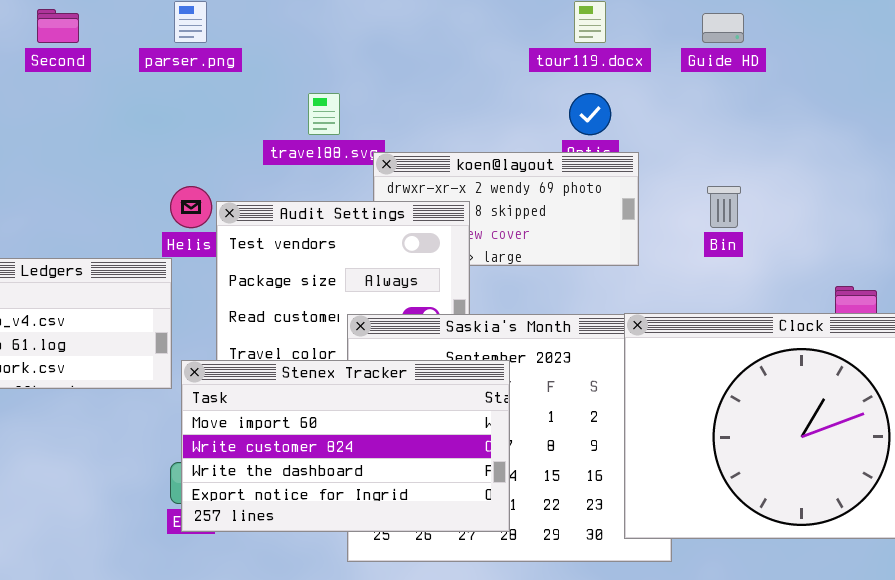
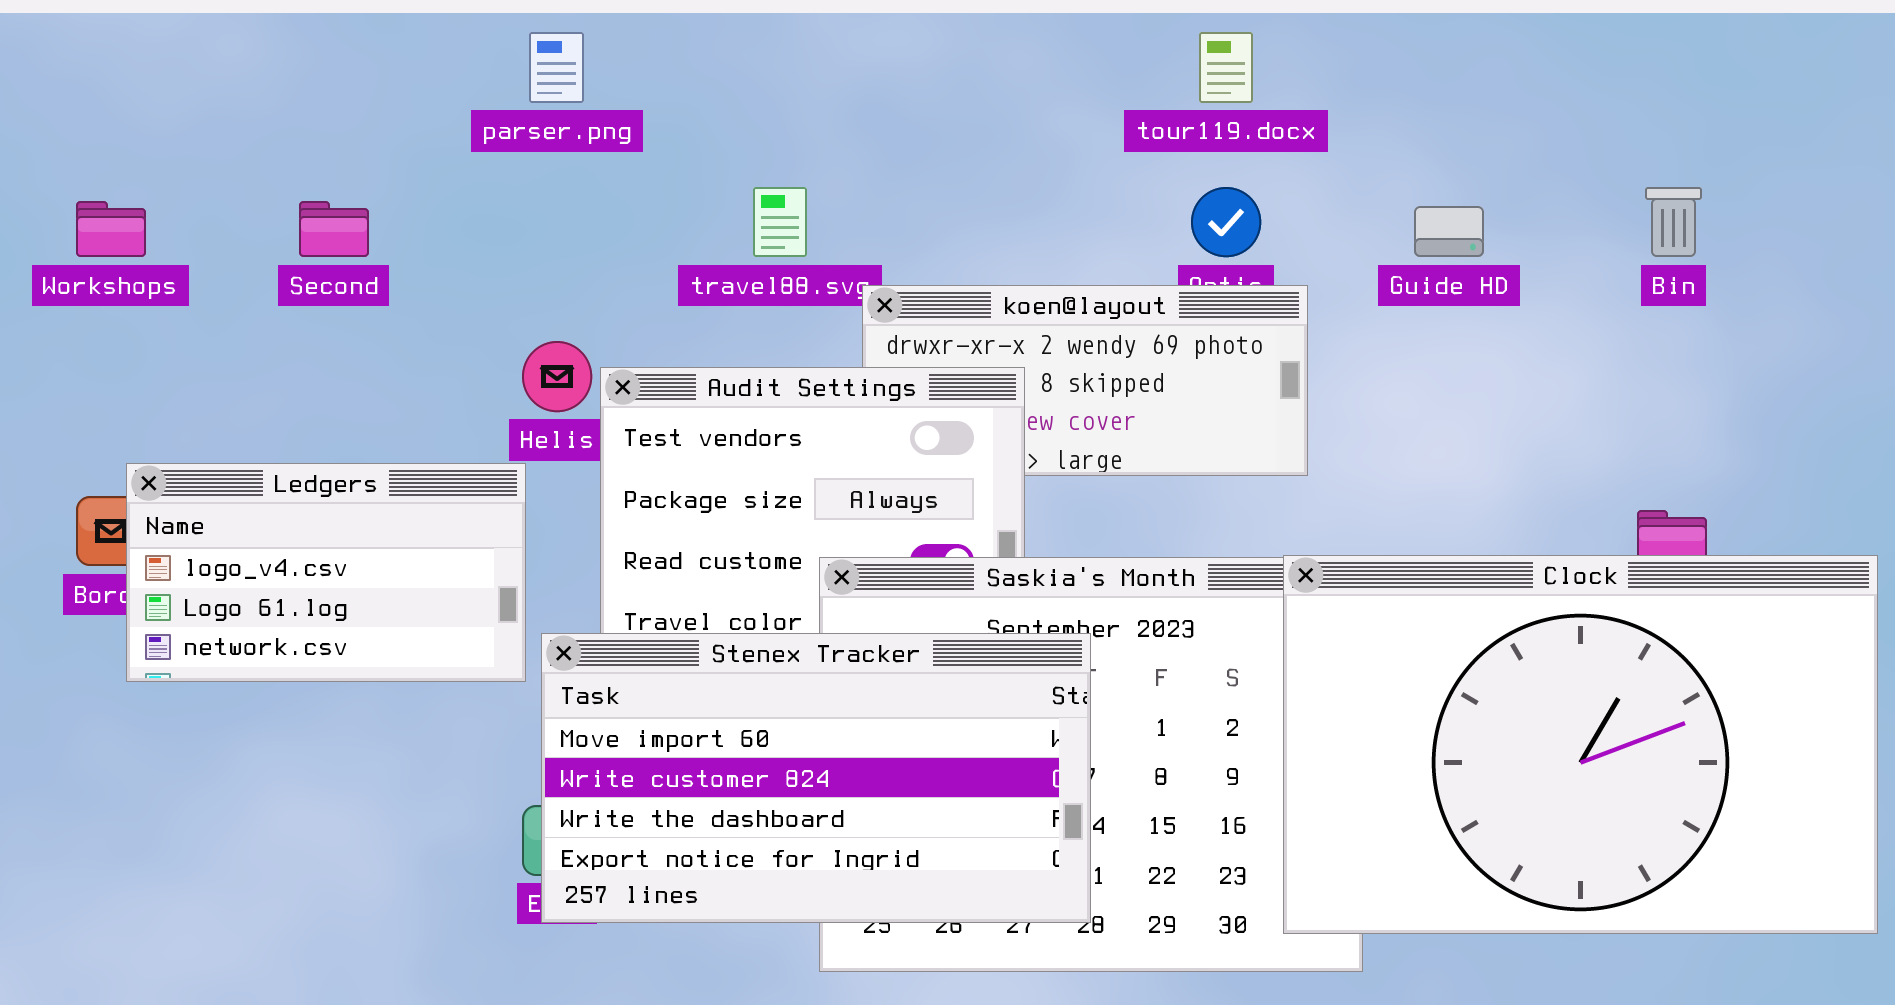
Second: [37,9,79,43] -> [299,201,369,257], moved
Guide HD: [702,13,744,43] -> [1414,206,1484,257], moved
Bin: [707,186,741,228] -> [1645,187,1702,257], moved

